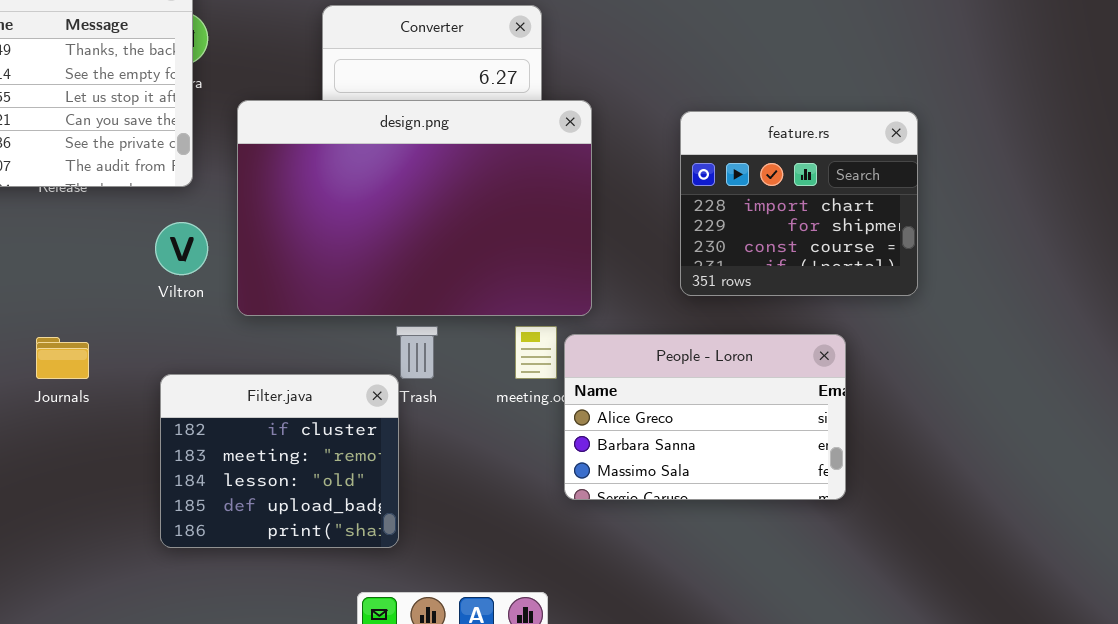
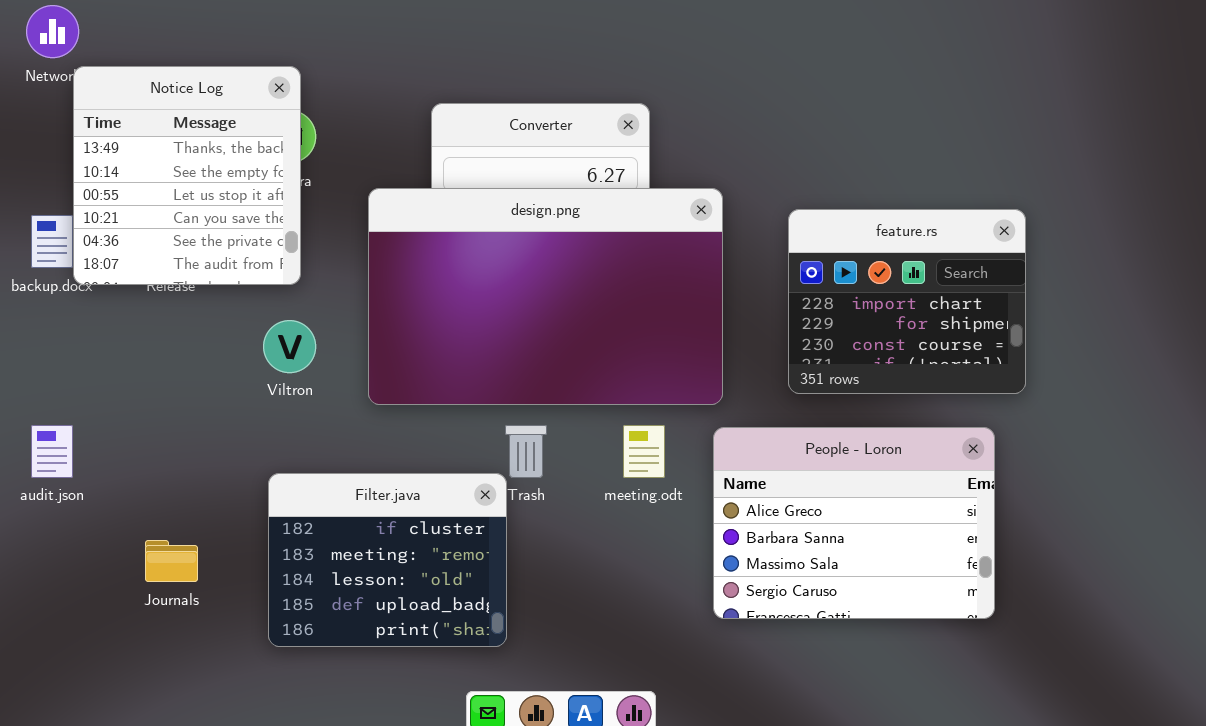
design.png: [237,100,592,316] -> [368,188,723,405], moved
People - Loron: [564,334,846,500] -> [713,427,995,619], moved, resized
Journals: [36,337,89,379] -> [145,540,198,582], moved

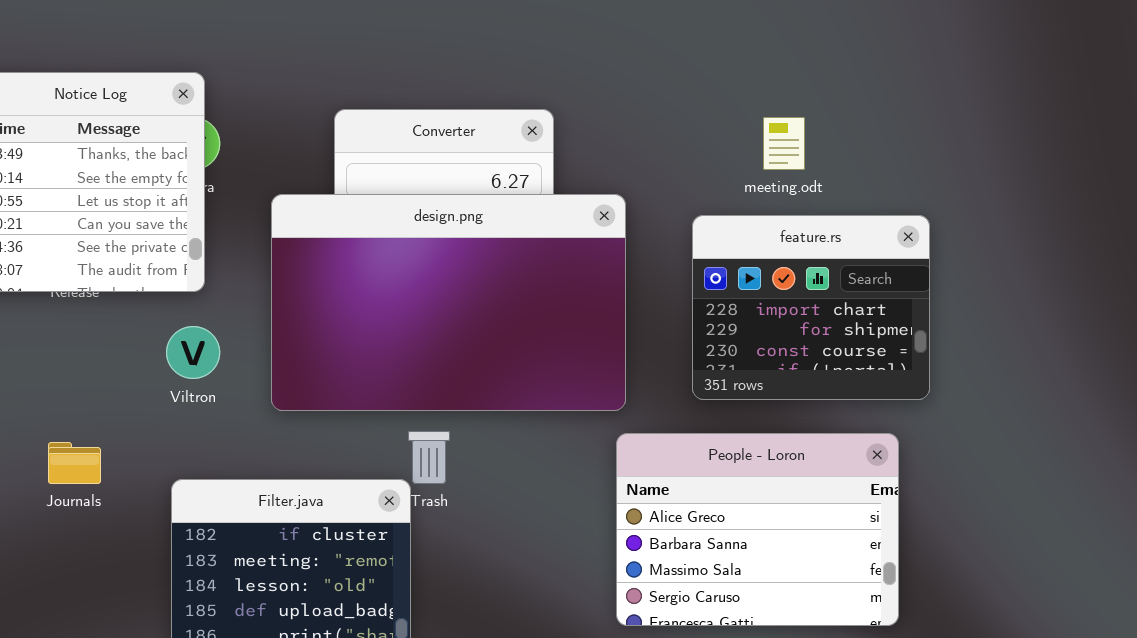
meeting.odt: [623,425,665,478] -> [763,117,805,170], moved
Journals: [145,540,198,582] -> [48,442,101,484], moved

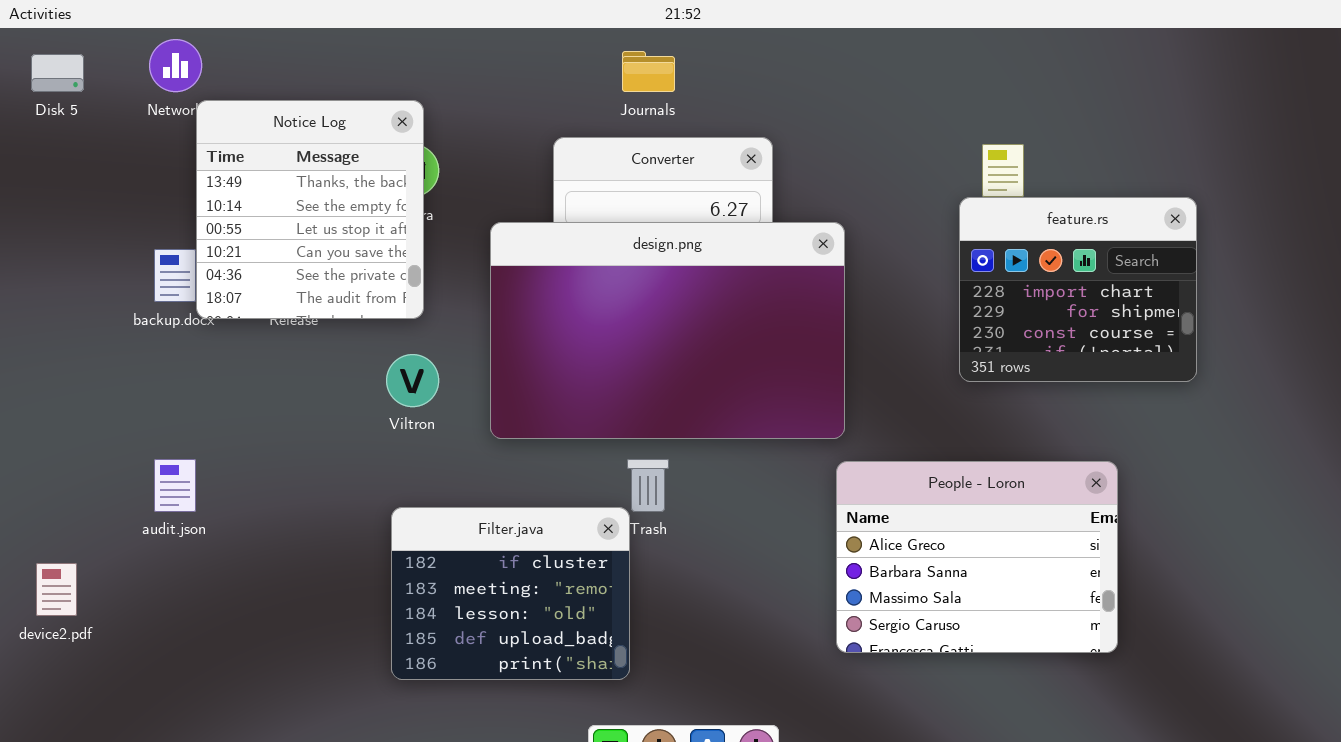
feature.rs: [692,215,930,400] -> [959,197,1197,382], moved
Journals: [48,442,101,484] -> [622,51,675,92], moved

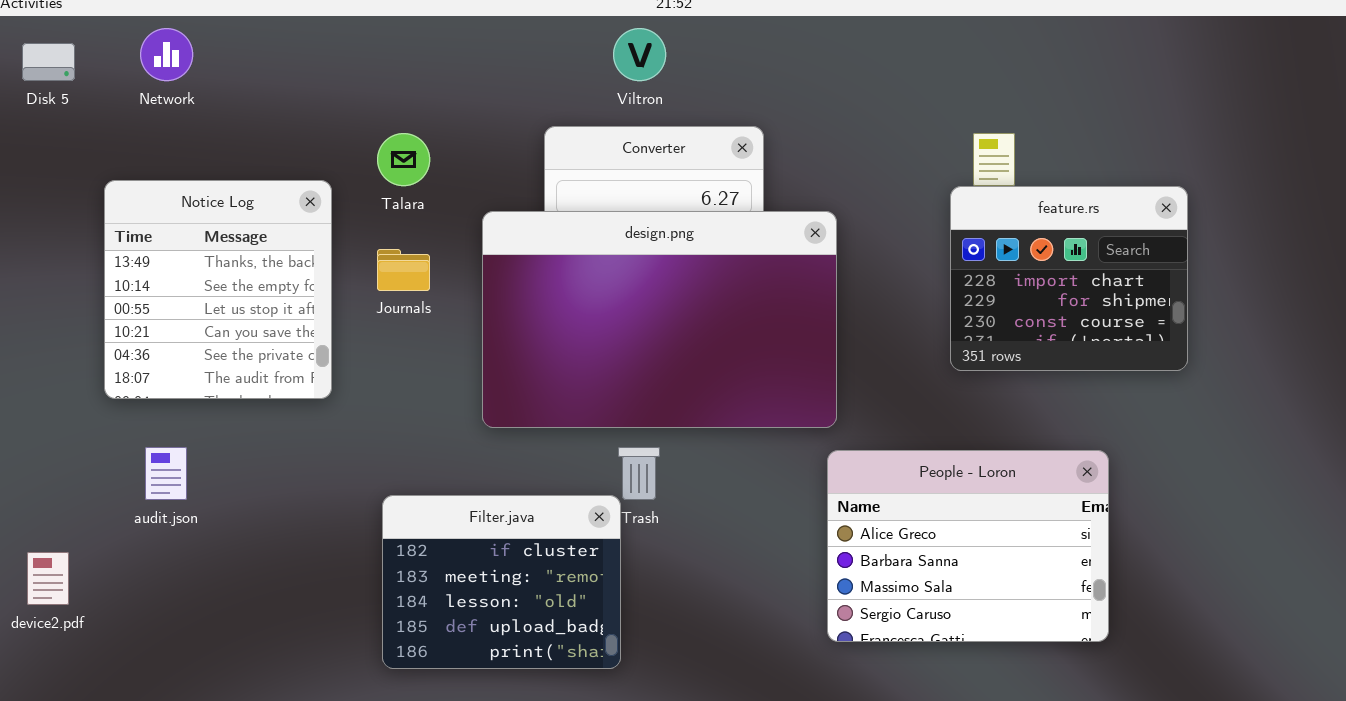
Journals: [622,51,675,92] -> [377,249,430,291], moved
Notice Log: [196,100,424,319] -> [104,180,332,399], moved
Viltron: [386,354,439,407] -> [613,28,666,81], moved

